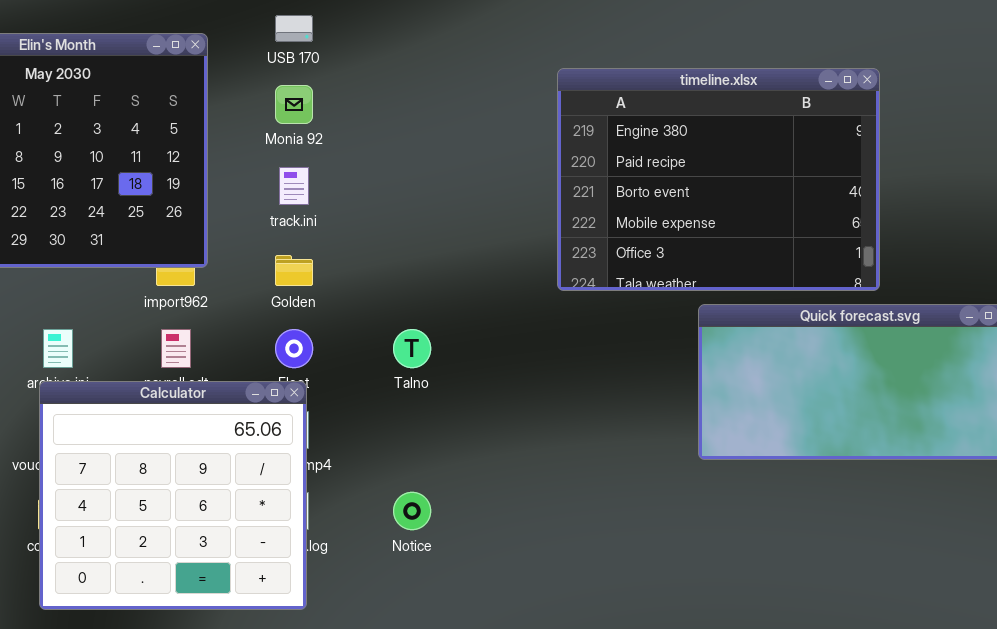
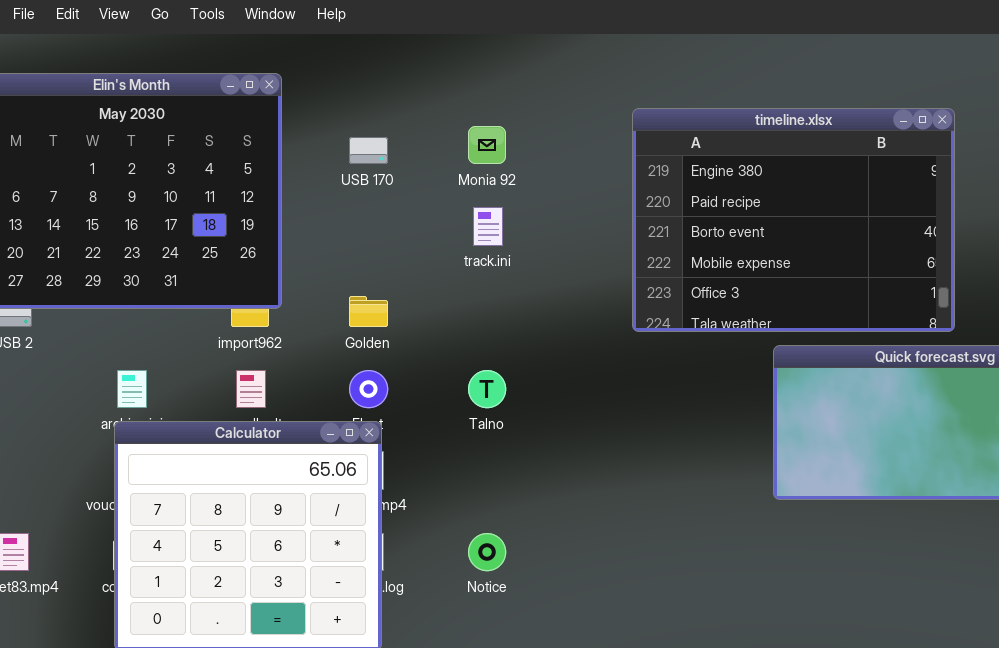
USB 170: [275,15,313,42] -> [349,137,388,164], moved
Monia 92: [275,85,313,124] -> [468,126,506,164], moved
track.ini: [279,167,309,205] -> [473,207,503,246], moved

